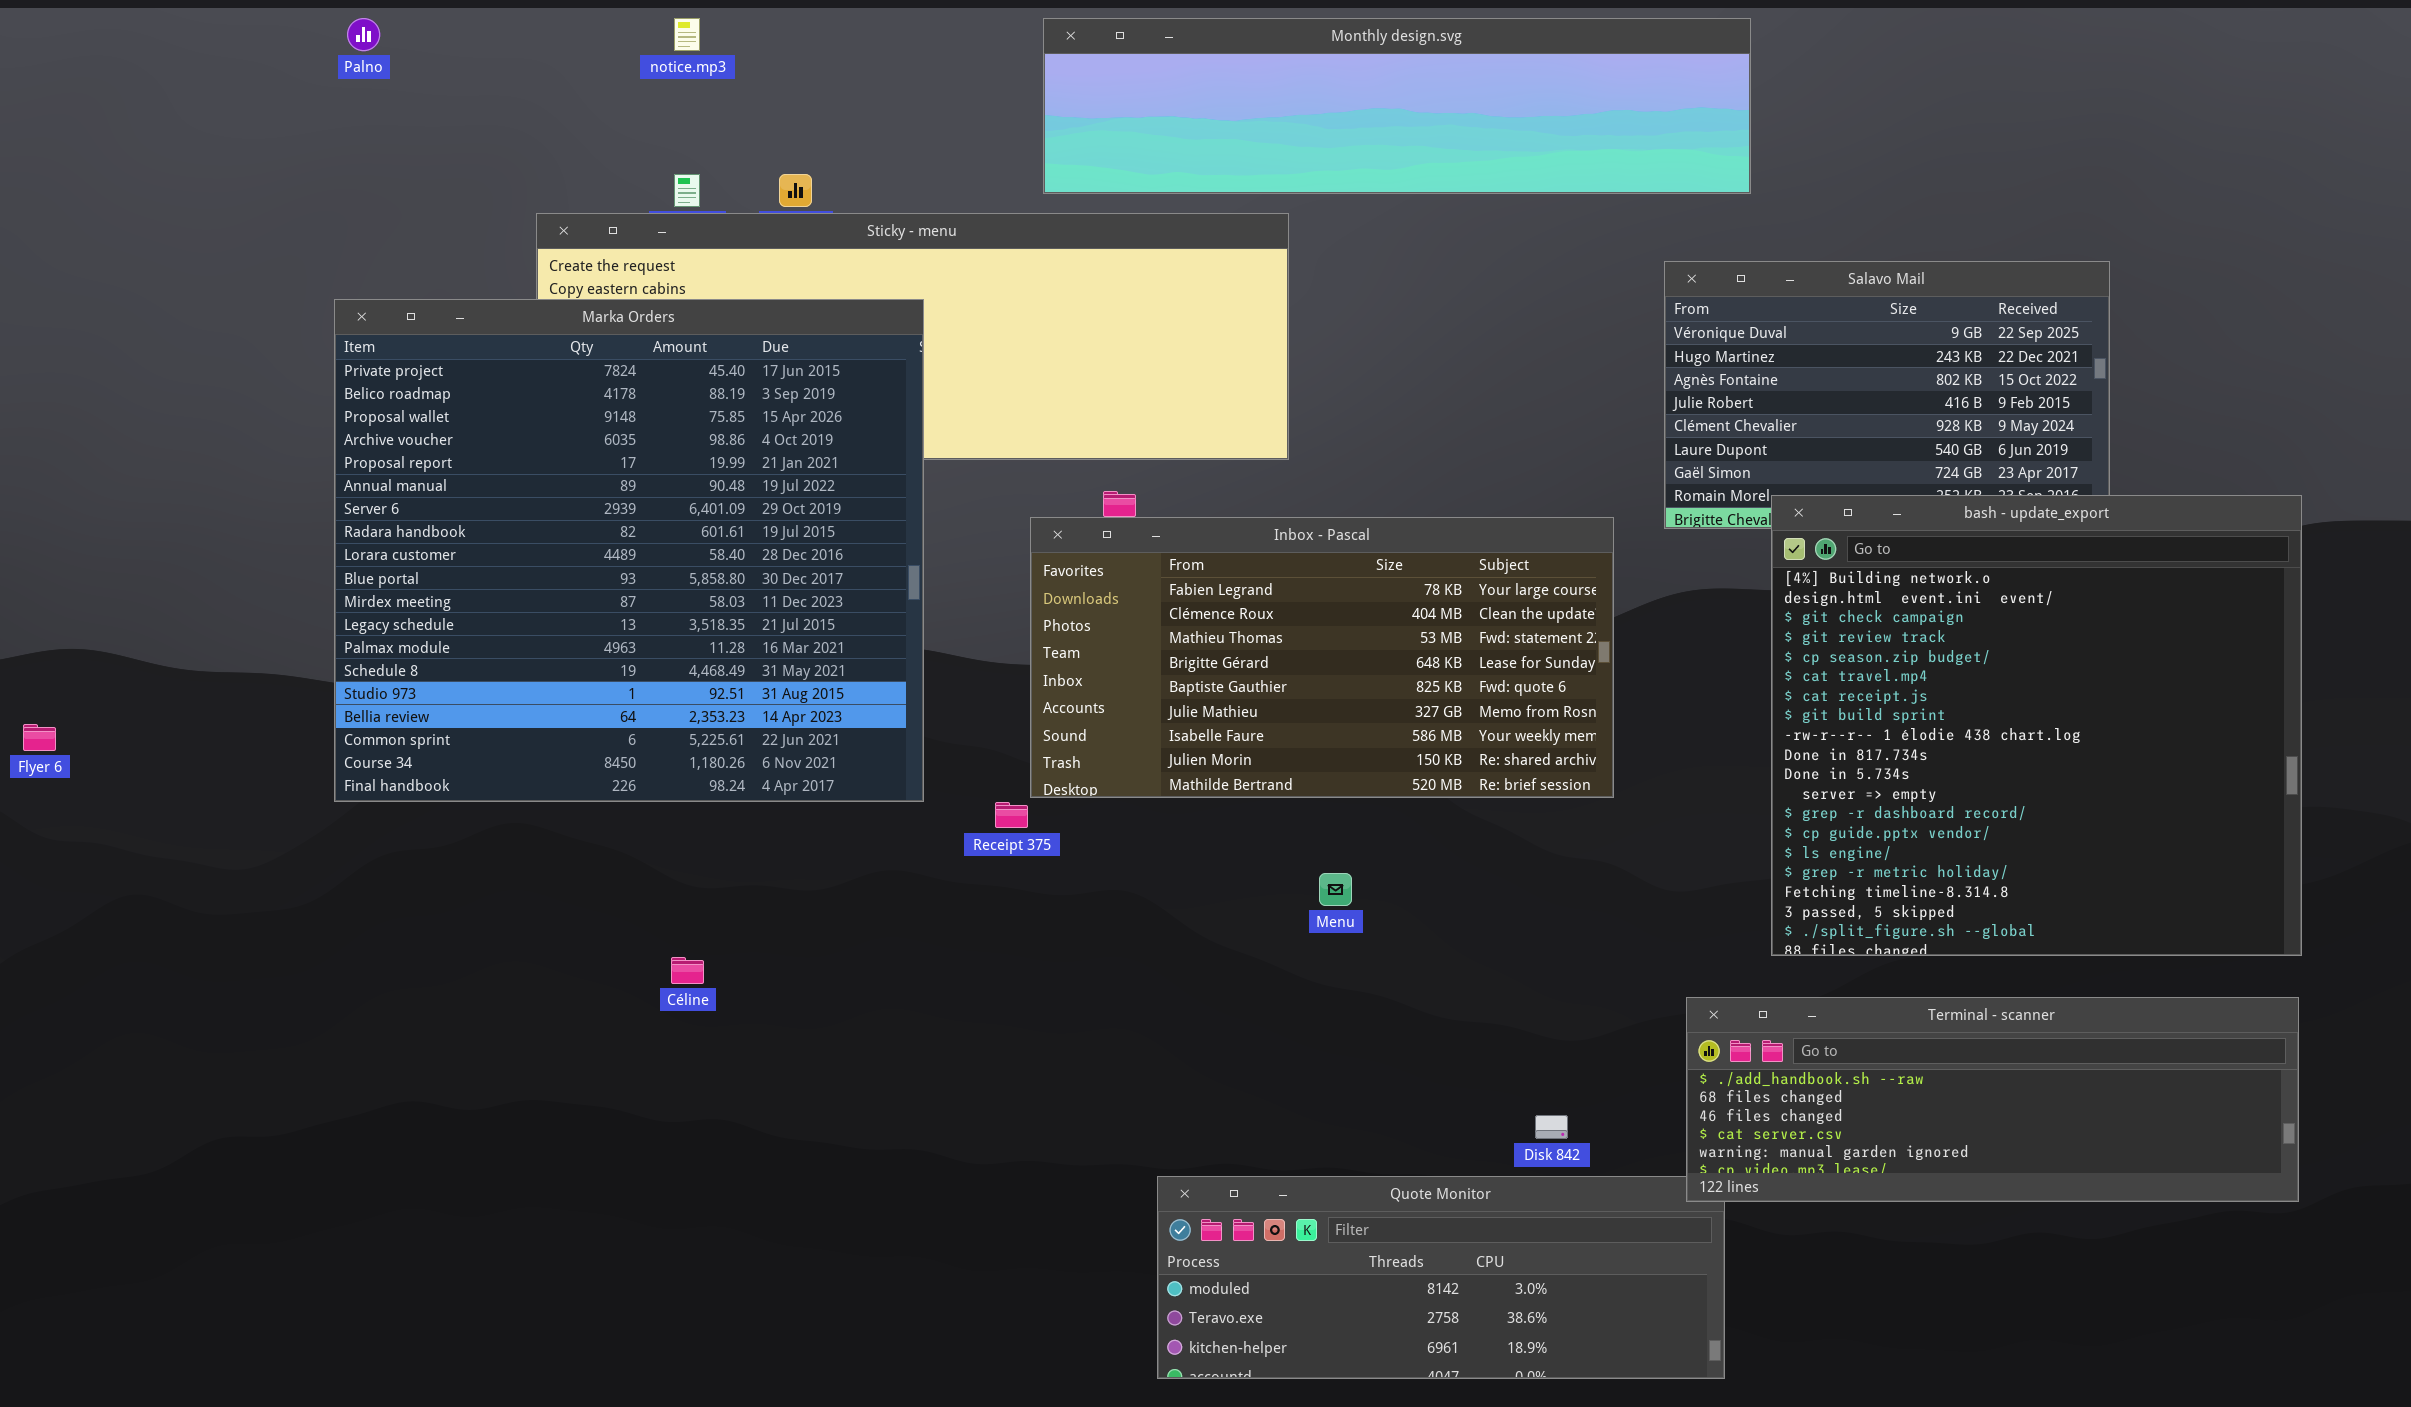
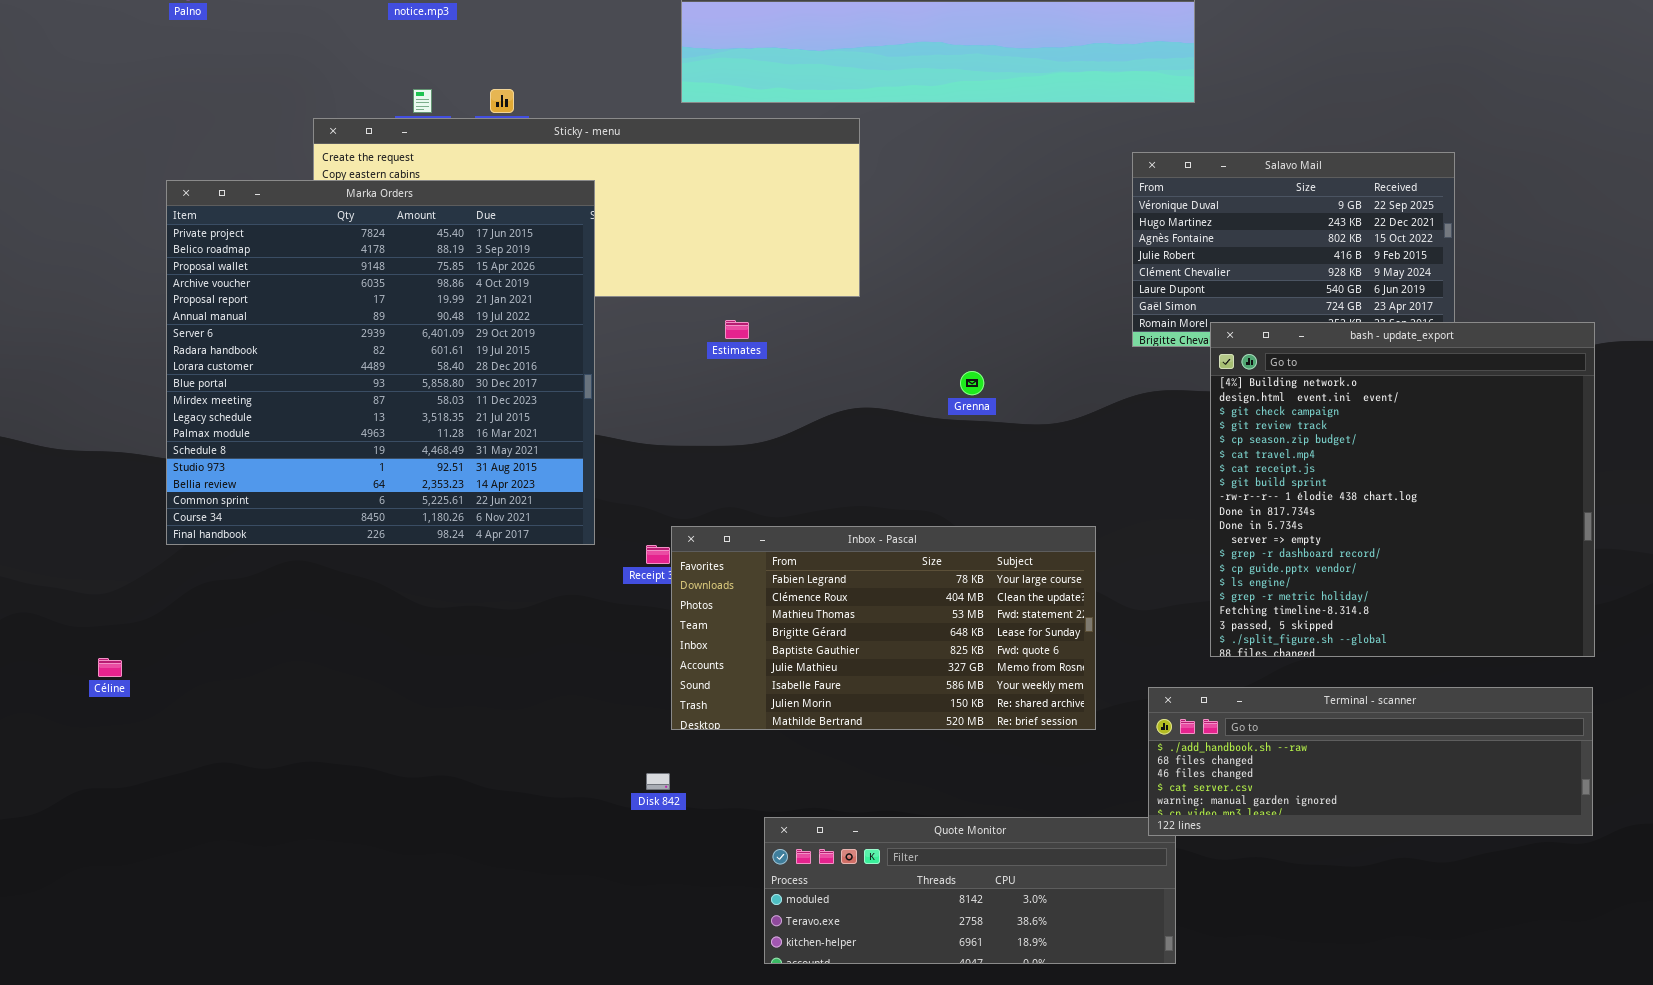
Inbox - Pascal: [1030,517,1614,798] -> [671,526,1096,730], moved
Céline: [671,957,704,984] -> [98,658,122,677], moved
Disk 842: [1535,1115,1568,1139] -> [646,773,670,790], moved

